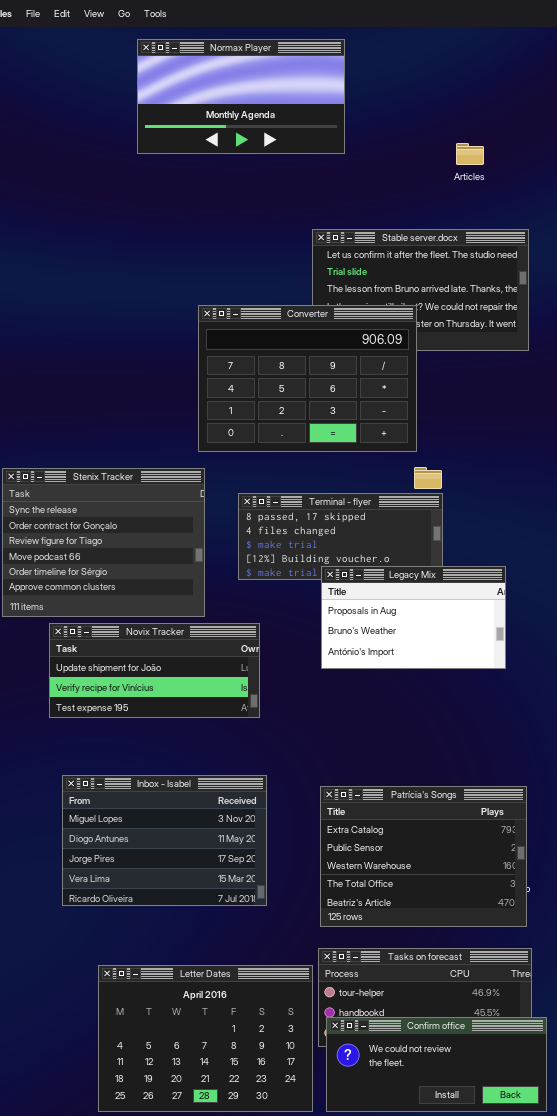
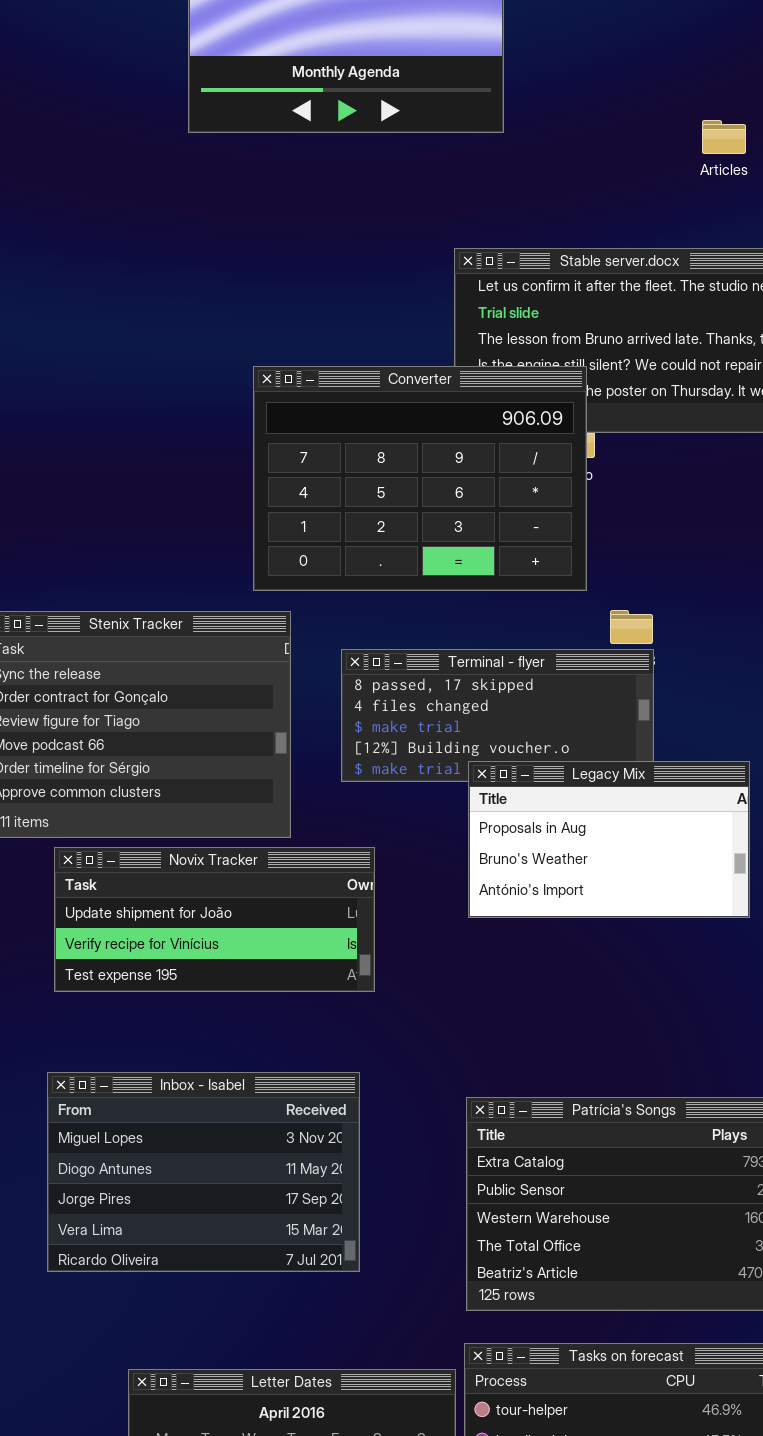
Articles: [456,143,484,165] -> [702,120,746,154], moved
Converter: [198,305,417,452] -> [253,366,587,591], moved
Inbox - Isabel: [62,775,267,906] -> [47,1072,360,1272], moved

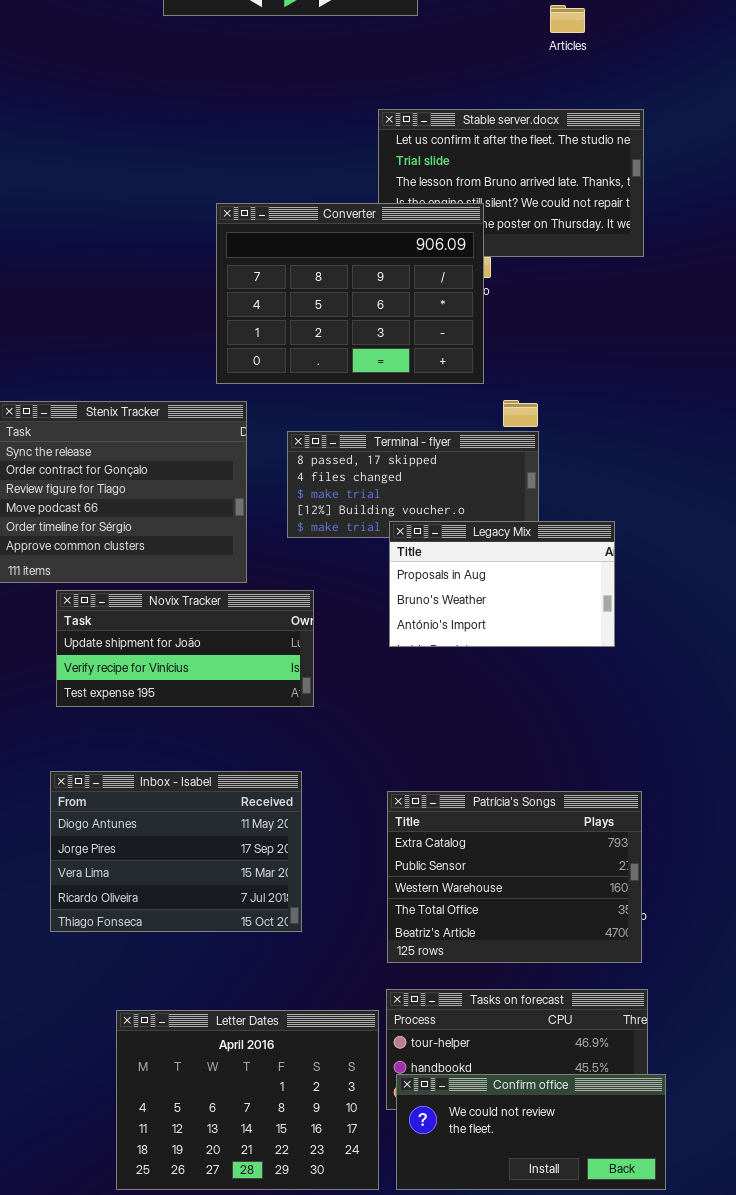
Articles: [702,120,746,154] -> [550,5,585,33], moved
Inbox - Isabel: [47,1072,360,1272] -> [50,771,302,932], scrolled down 1 row

